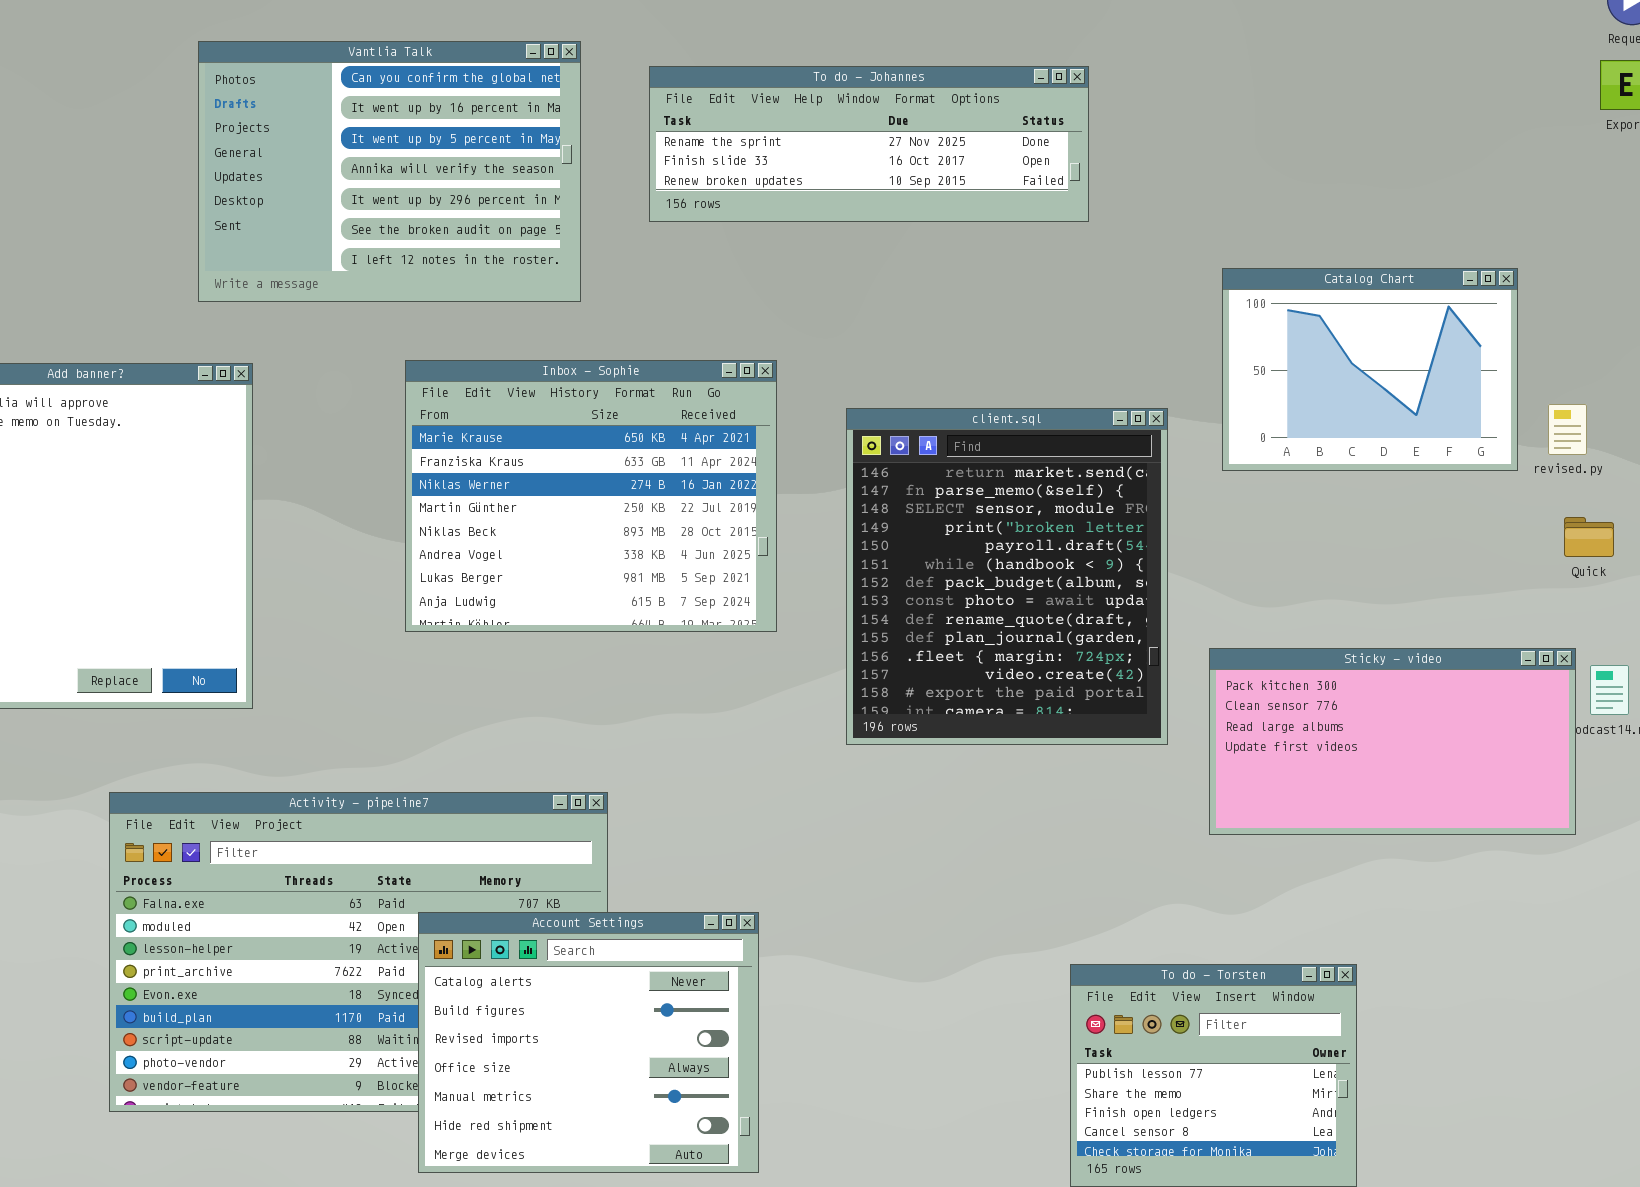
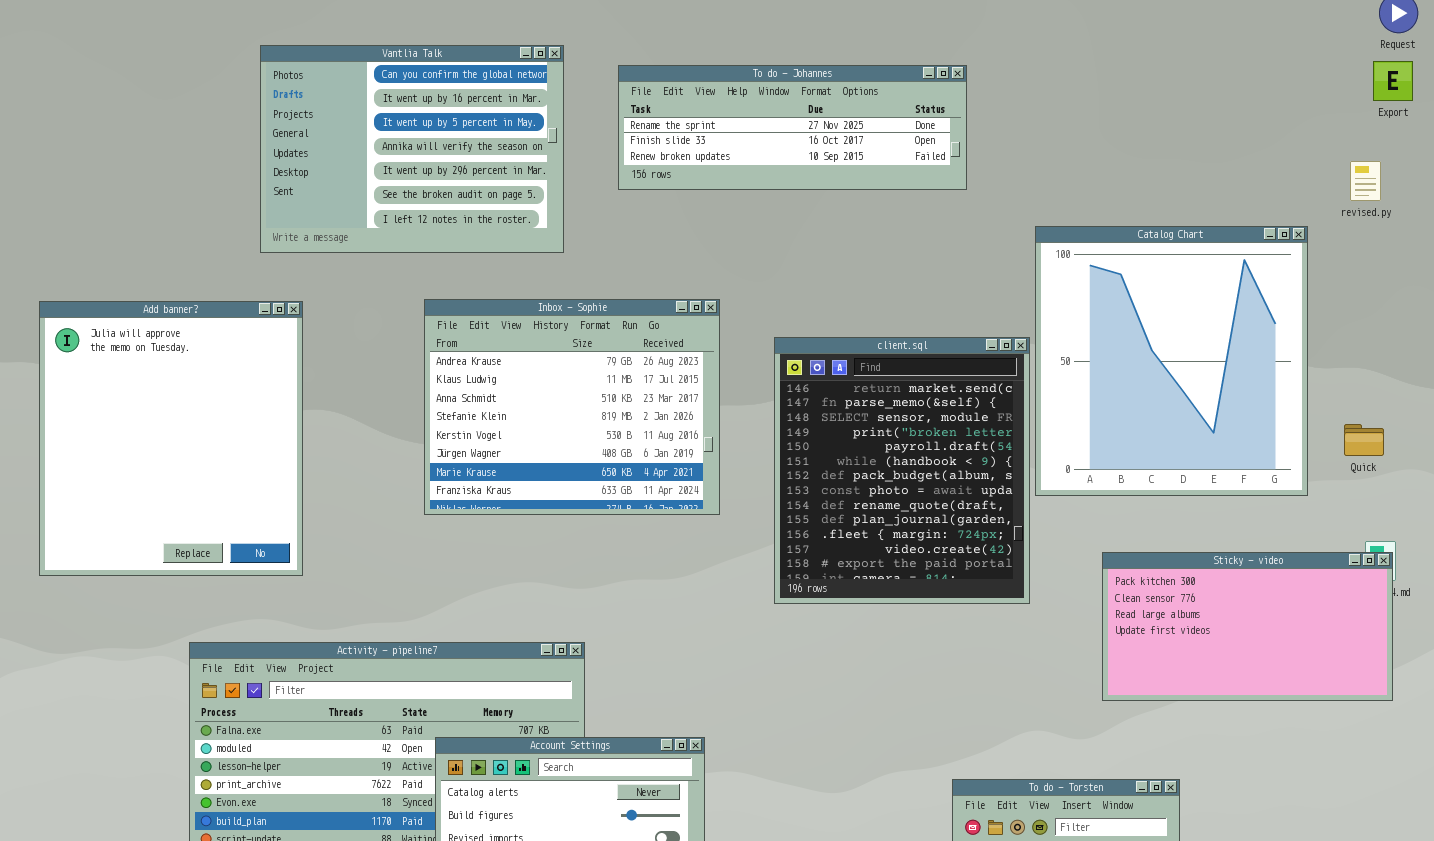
Catalog Chart: [1222,268,1518,471] -> [1035,226,1308,496], resized
Inbox - Sophie: [405,360,777,632] -> [424,299,720,515], scrolled up 6 rows
revised.py: [1548,404,1587,455] -> [1350,161,1381,201], moved
Sticky - video: [1209,648,1576,835] -> [1102,552,1393,701], moved

